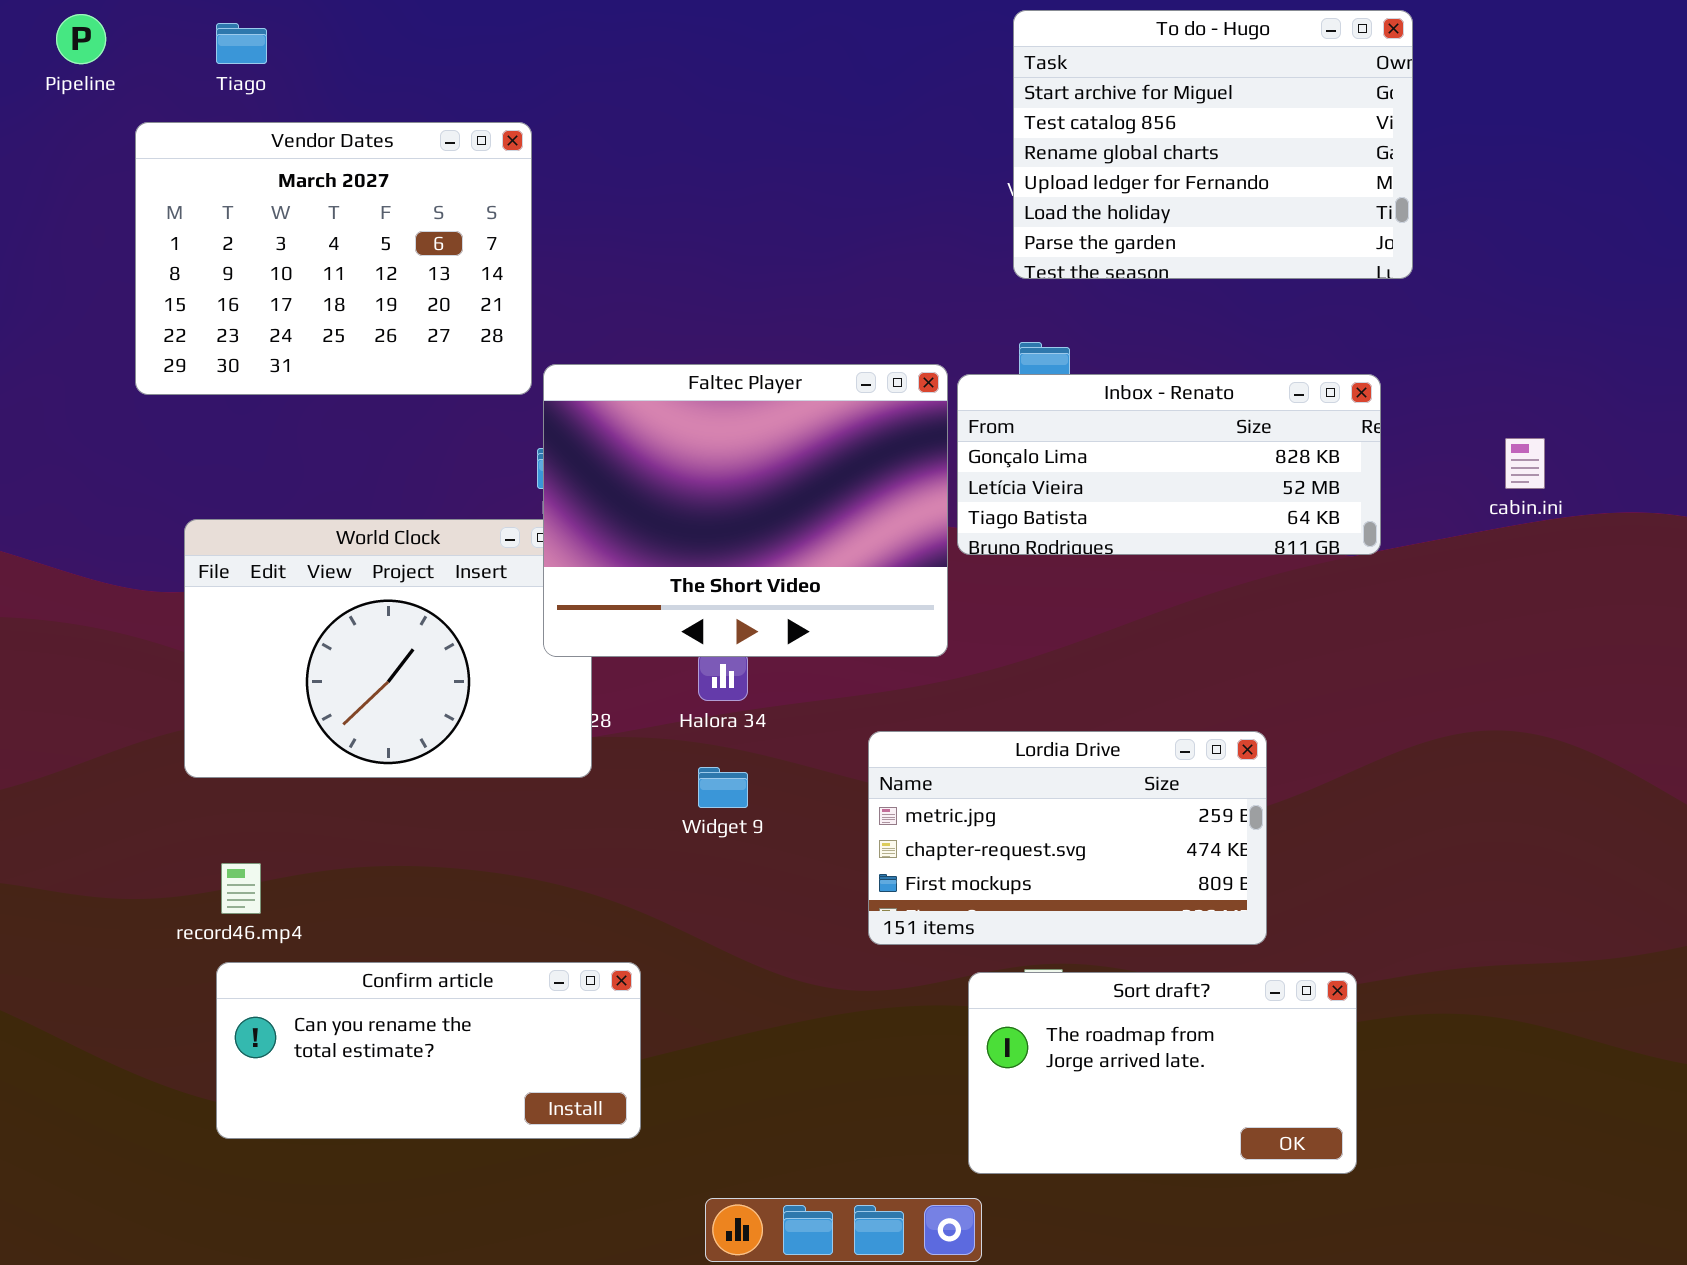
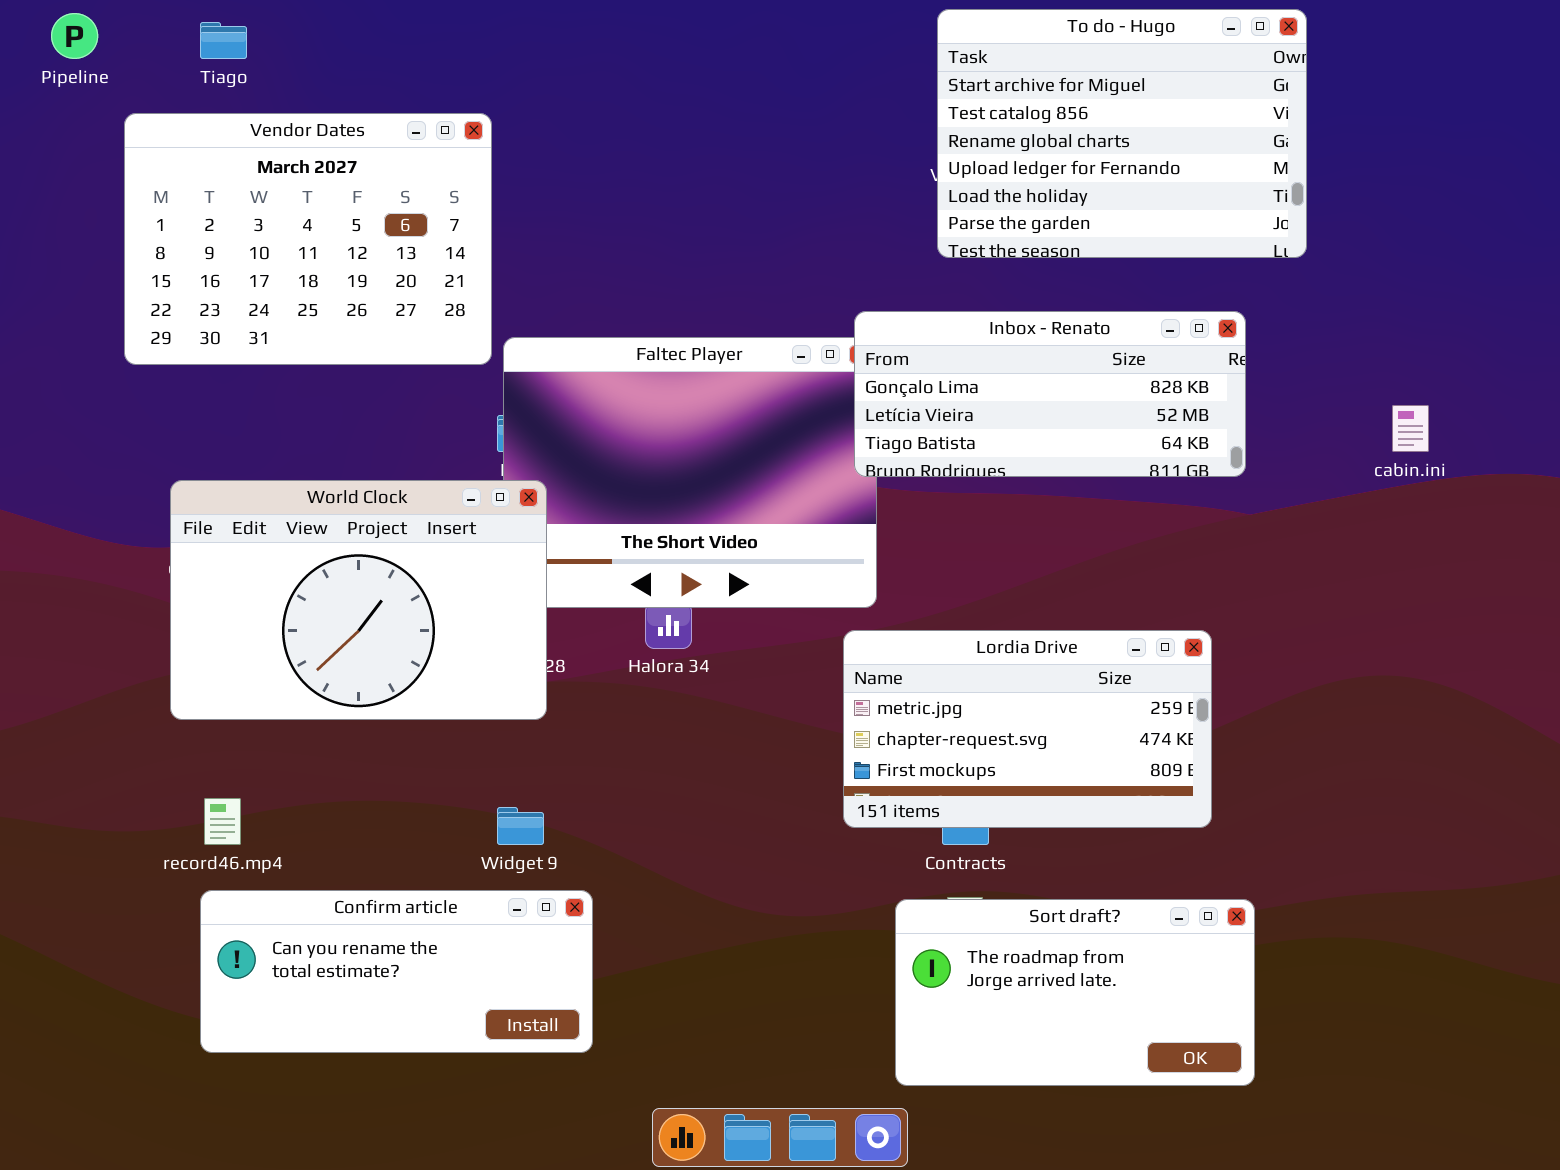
Inbox - Renato: [957,374,1381,555] -> [854,311,1246,477], moved
World Clock: [184,519,592,778] -> [170,480,547,720], raised
Lordia Drive: [868,731,1267,945] -> [843,630,1212,828], moved
Widget 9: [698,767,748,808] -> [497,807,544,845], moved

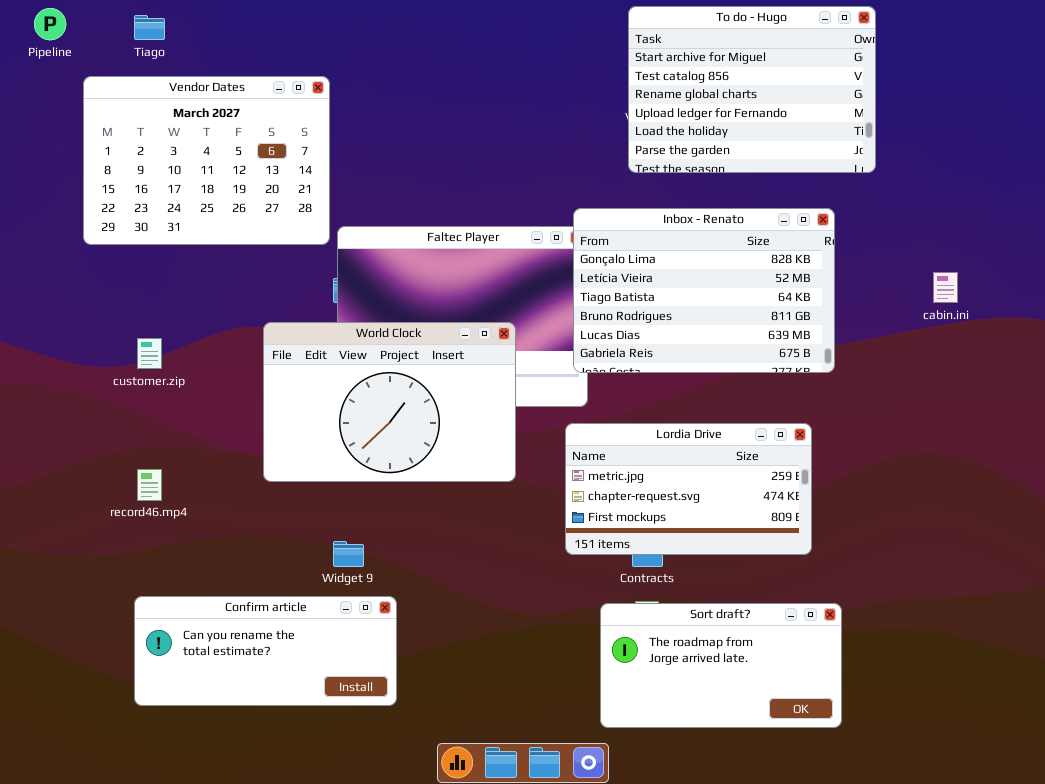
Inbox - Renato: [854,311,1246,477] -> [573,208,835,373], resized
World Clock: [170,480,547,720] -> [263,322,516,482], moved
record46.mp4: [204,798,241,845] -> [137,469,162,501], moved

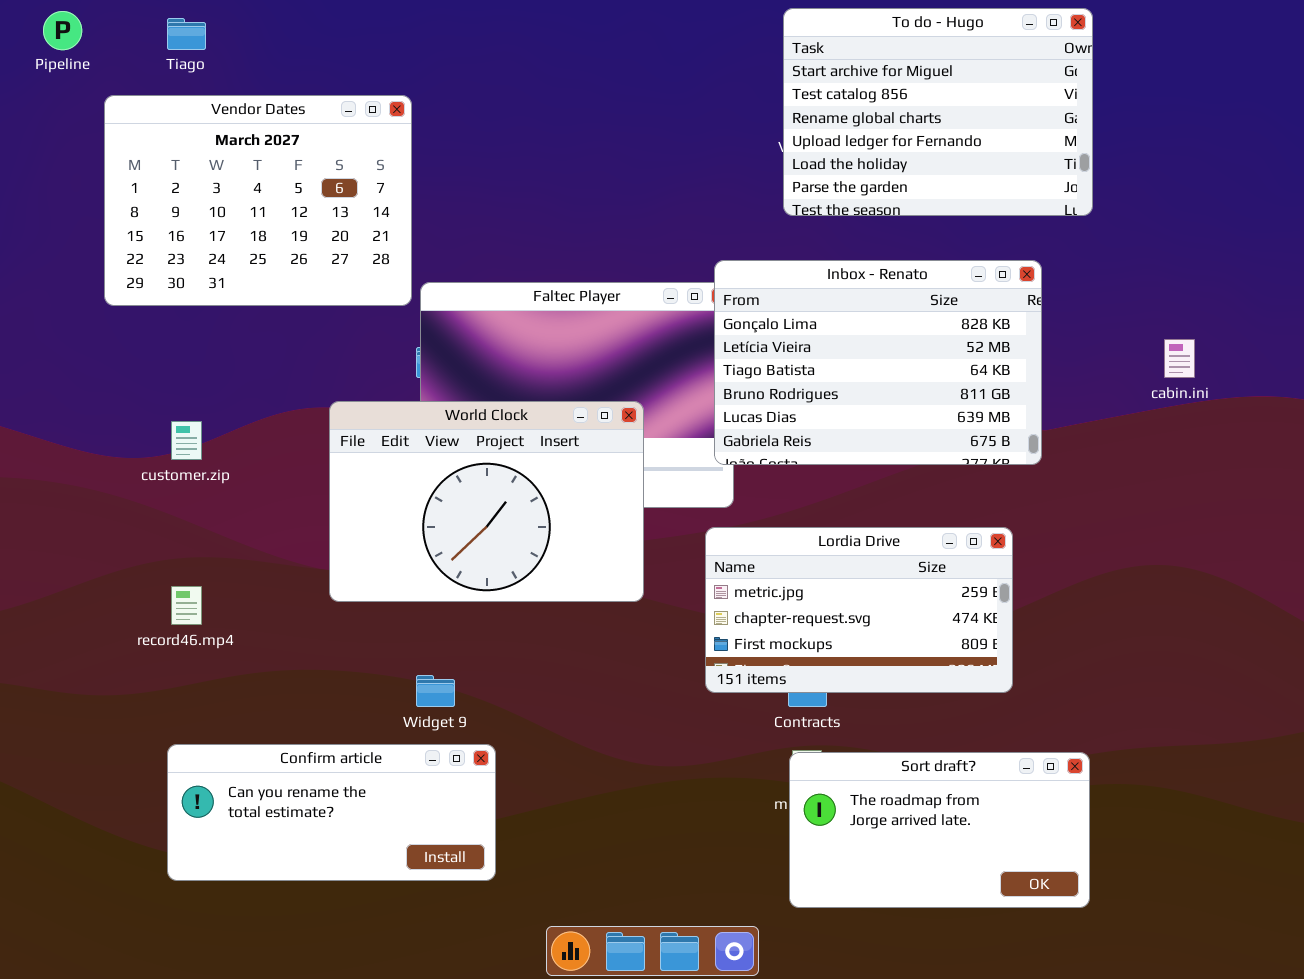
Sort draft?: [600,603,842,728] -> [789,752,1090,908], moved

